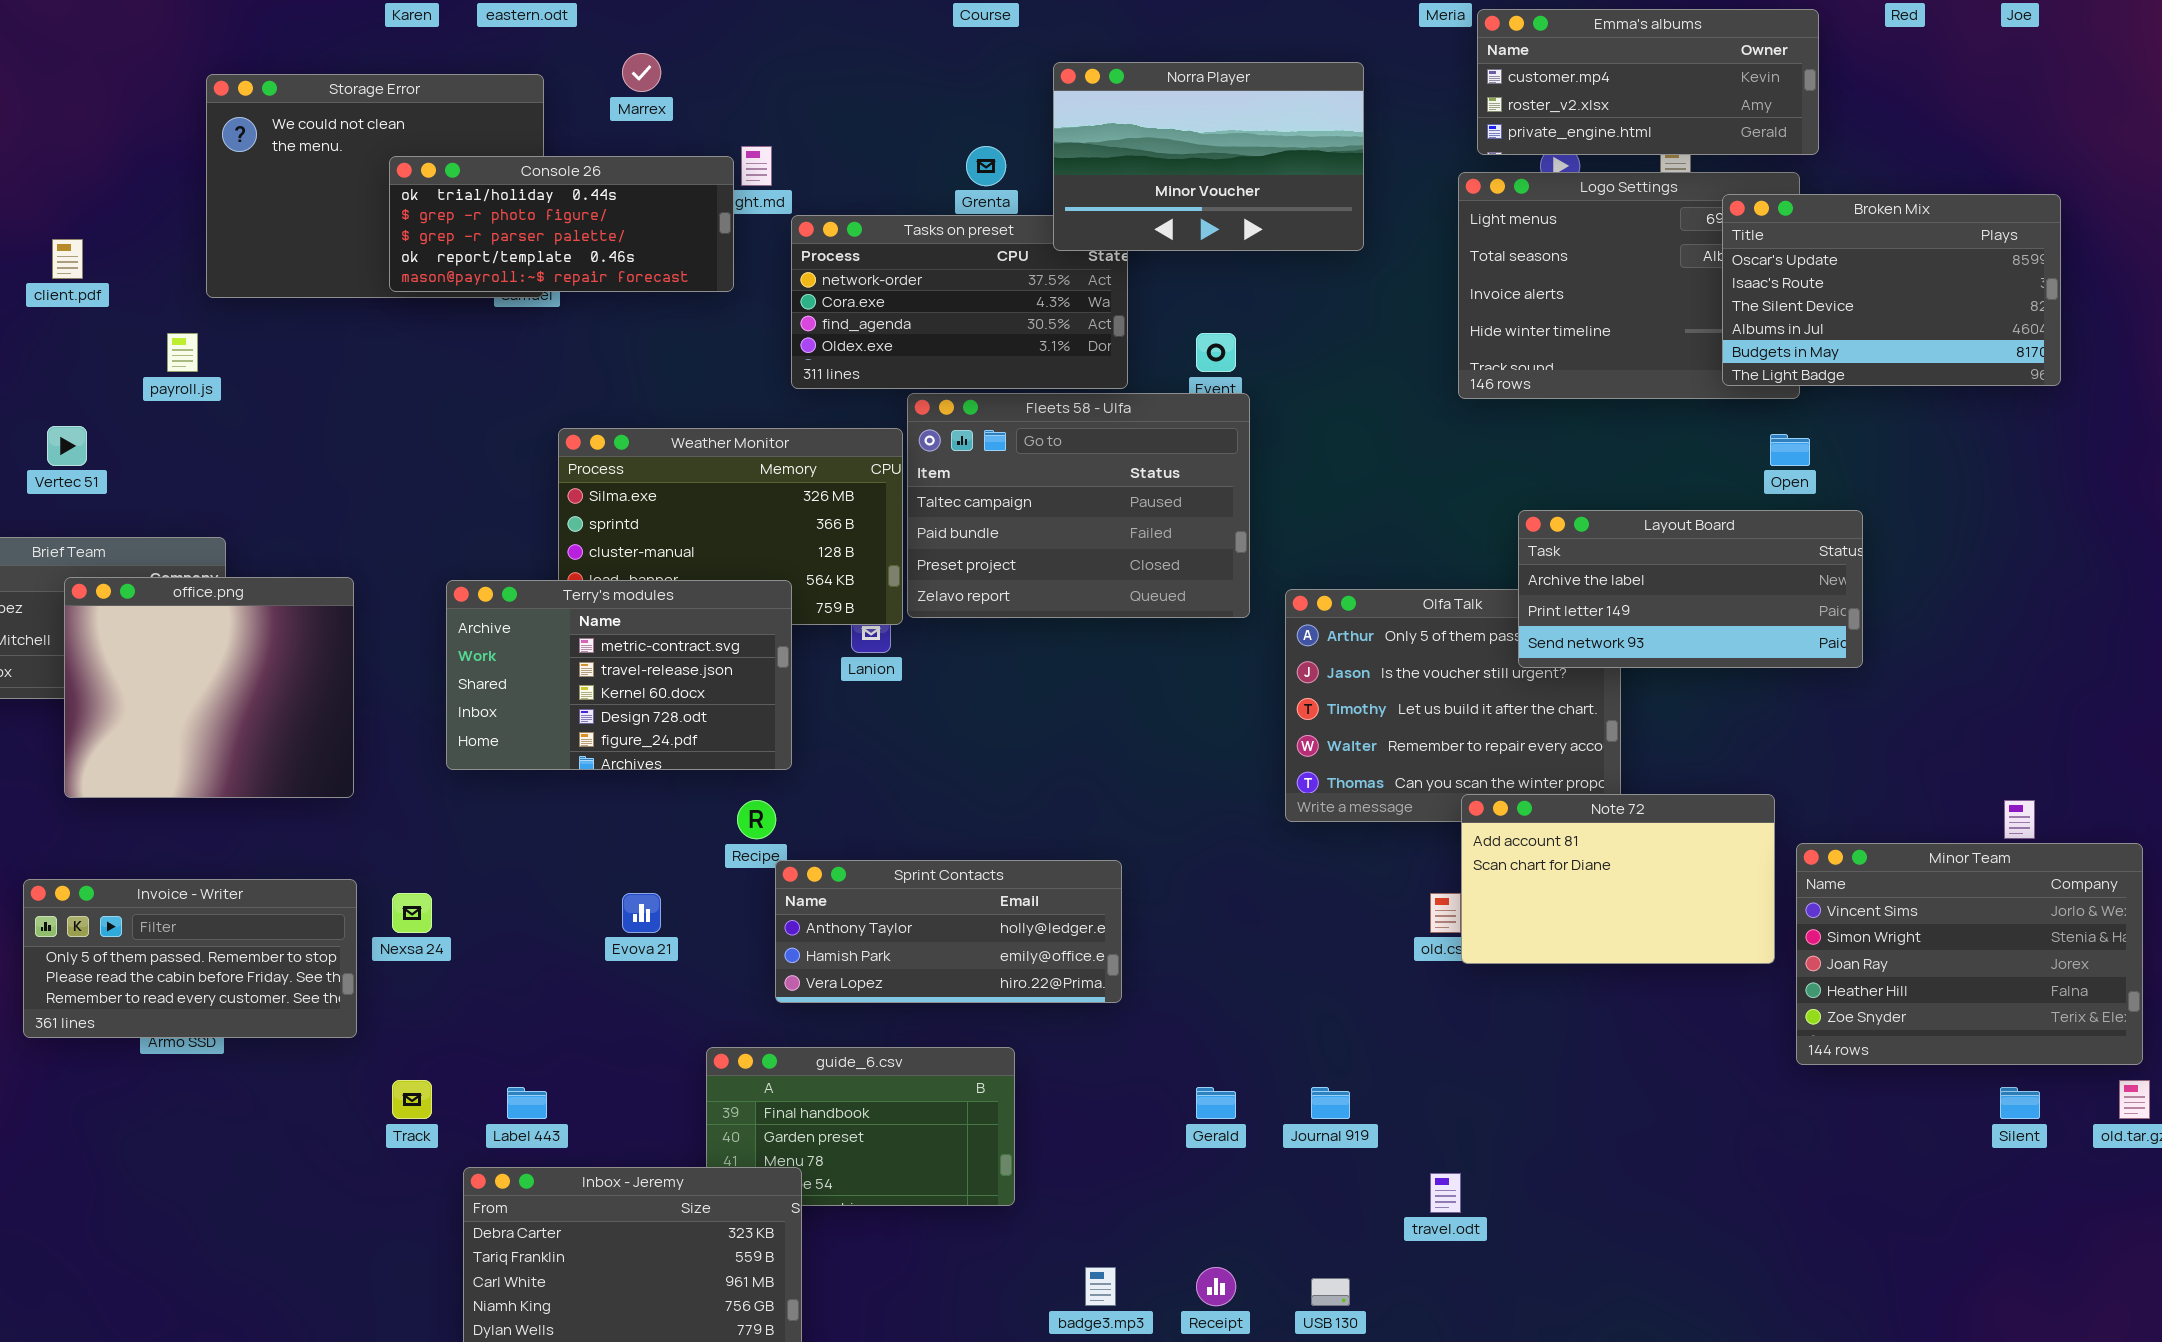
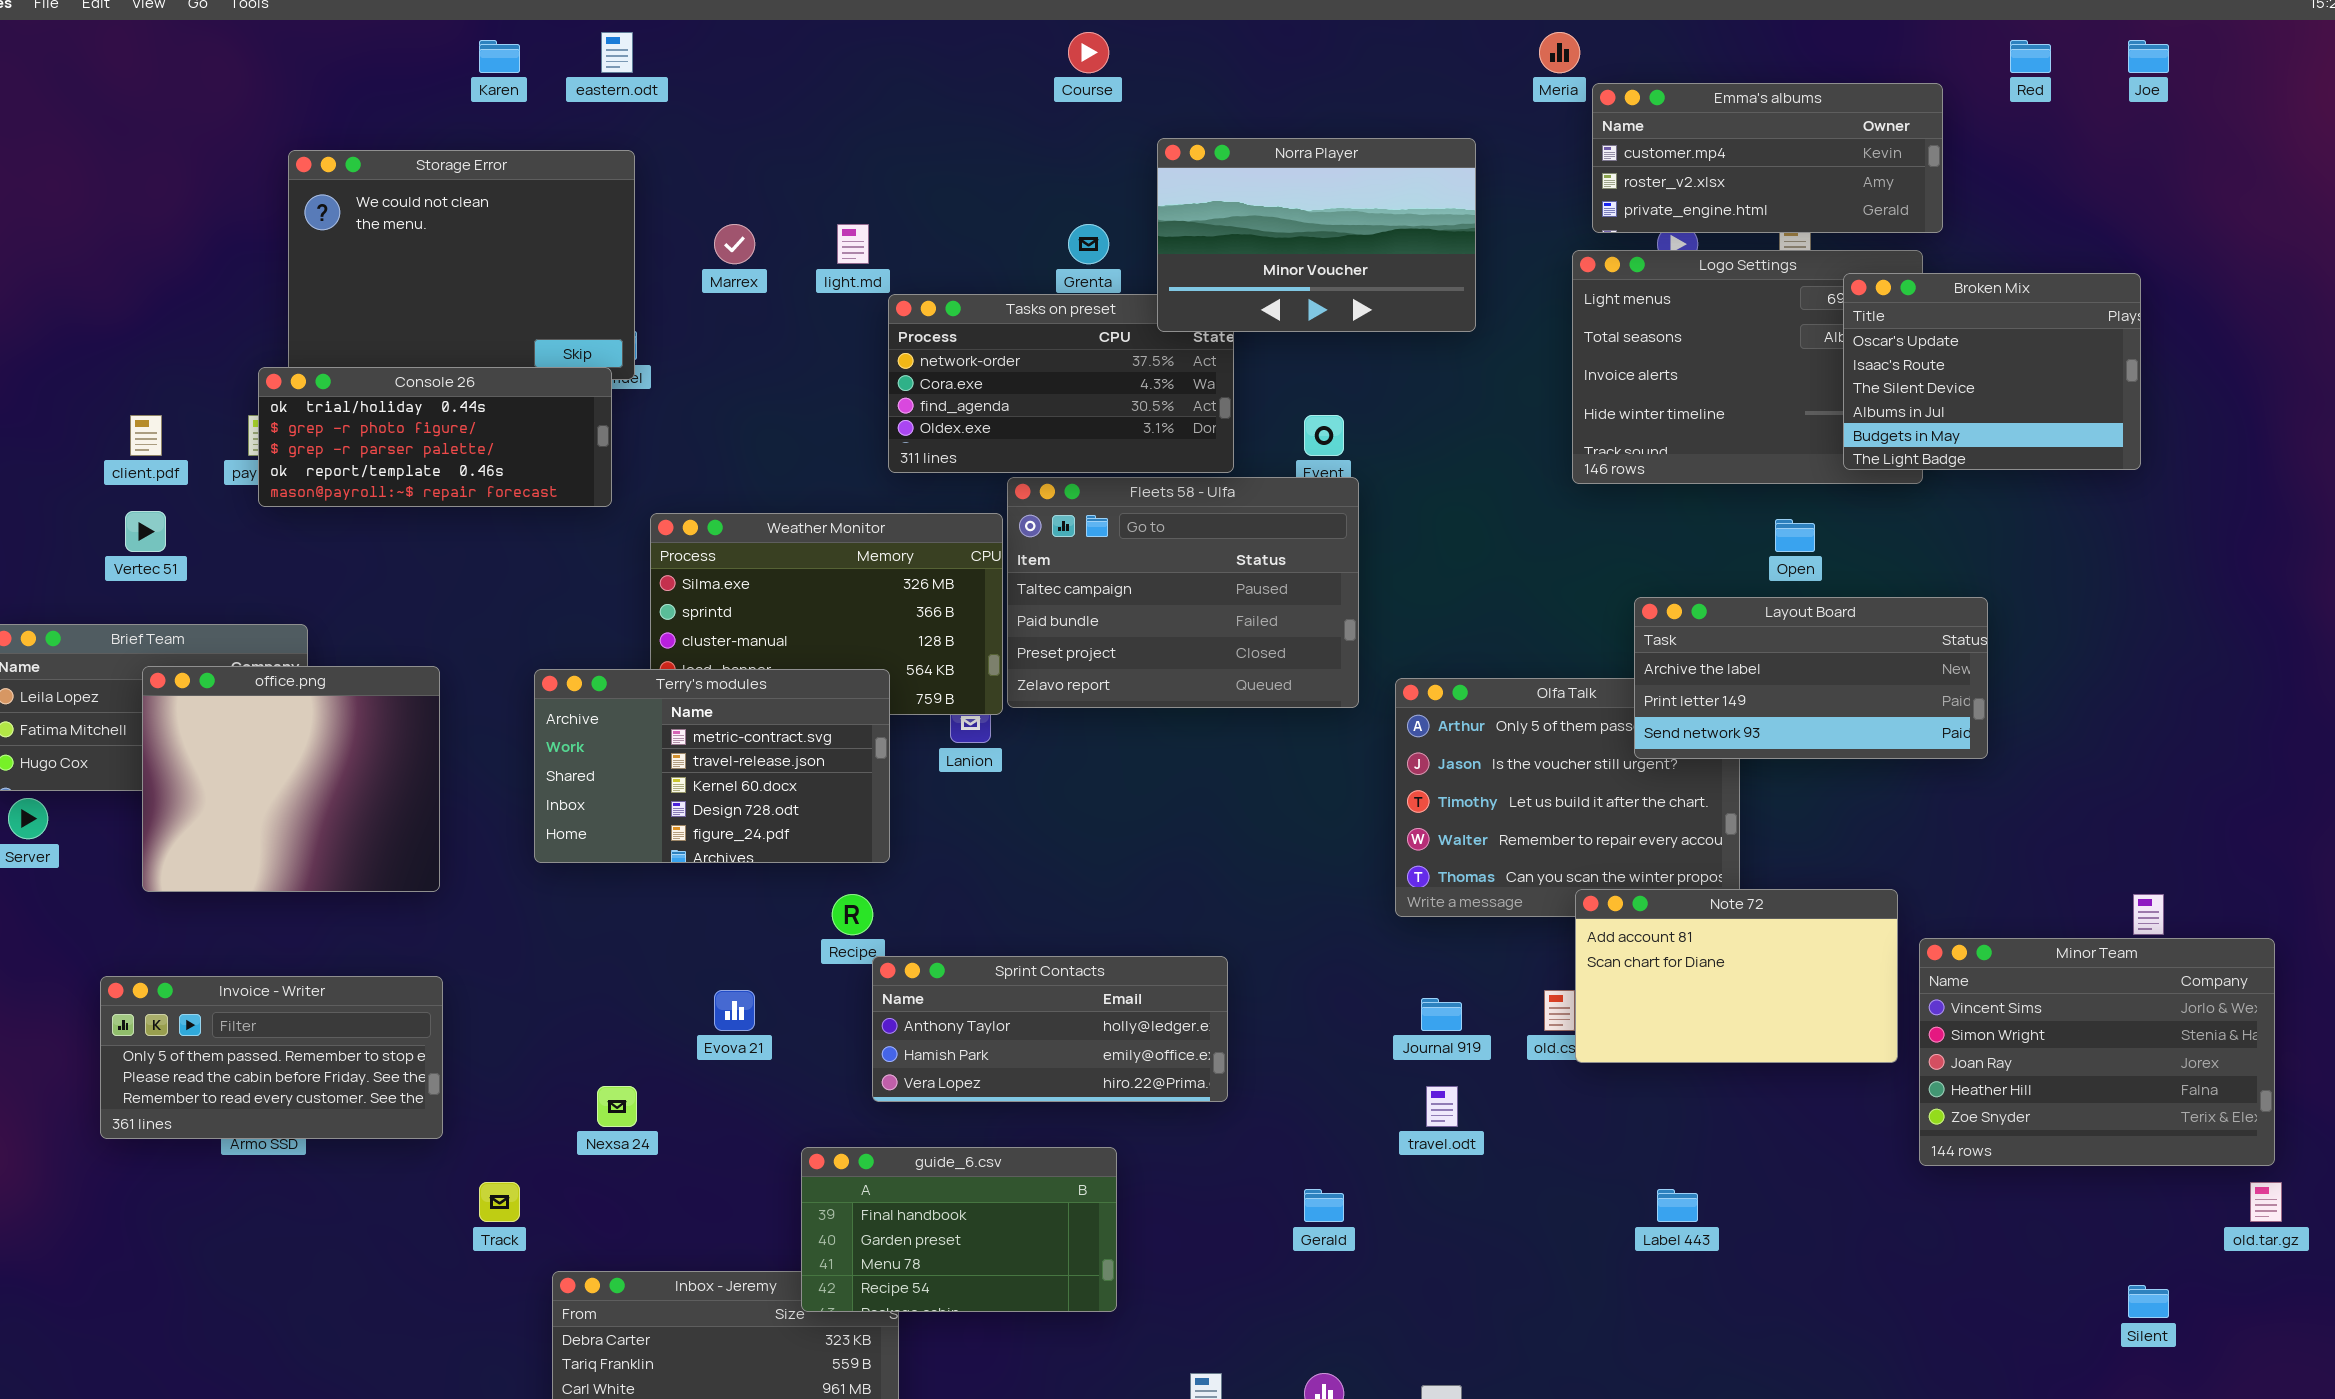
Marrex: [622,53,661,92] -> [714,224,755,264], moved
Console 26: [389,156,734,292] -> [258,367,612,507], moved
Broken Mix: [1722,194,2061,386] -> [1843,273,2141,470], resized
client.pdf: [52,239,83,279] -> [130,415,162,456], moved
Open: [1770,434,1810,466] -> [1775,519,1815,552], moved
Nexsa 24: [392,893,432,933] -> [597,1086,637,1127], moved
guide_6.csv: [706,1047,1015,1206] -> [801,1147,1117,1312], raised
Label 443: [507,1087,547,1119] -> [1657,1189,1698,1222], moved
Journal 919: [1311,1087,1350,1119] -> [1421,998,1462,1031], moved
Silent: [2000,1087,2040,1119] -> [2128,1285,2169,1318], moved
travel.odt: [1430,1173,1461,1213] -> [1426,1086,1458,1127], moved

